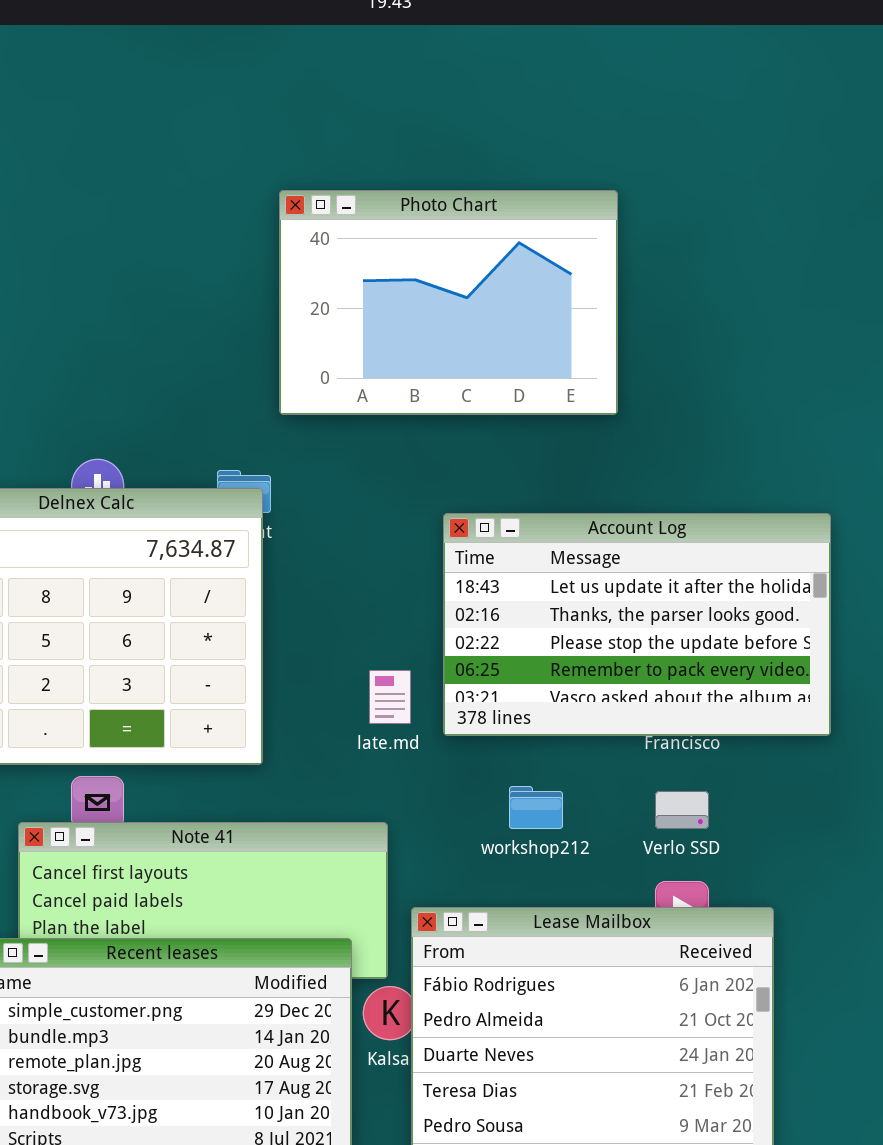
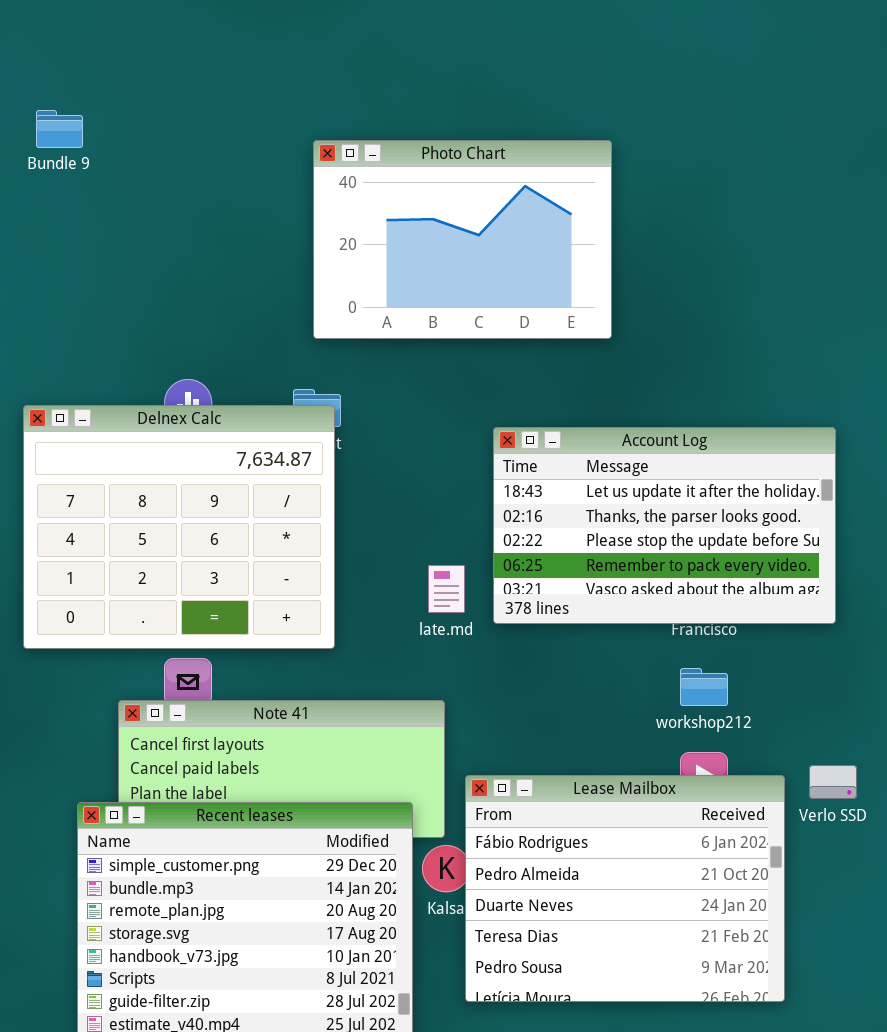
Photo Chart: [279,190,618,415] -> [313,140,612,339], moved
workshop212: [509,786,563,829] -> [680,668,728,706], moved
Verlo SSD: [655,791,709,829] -> [809,765,857,799], moved

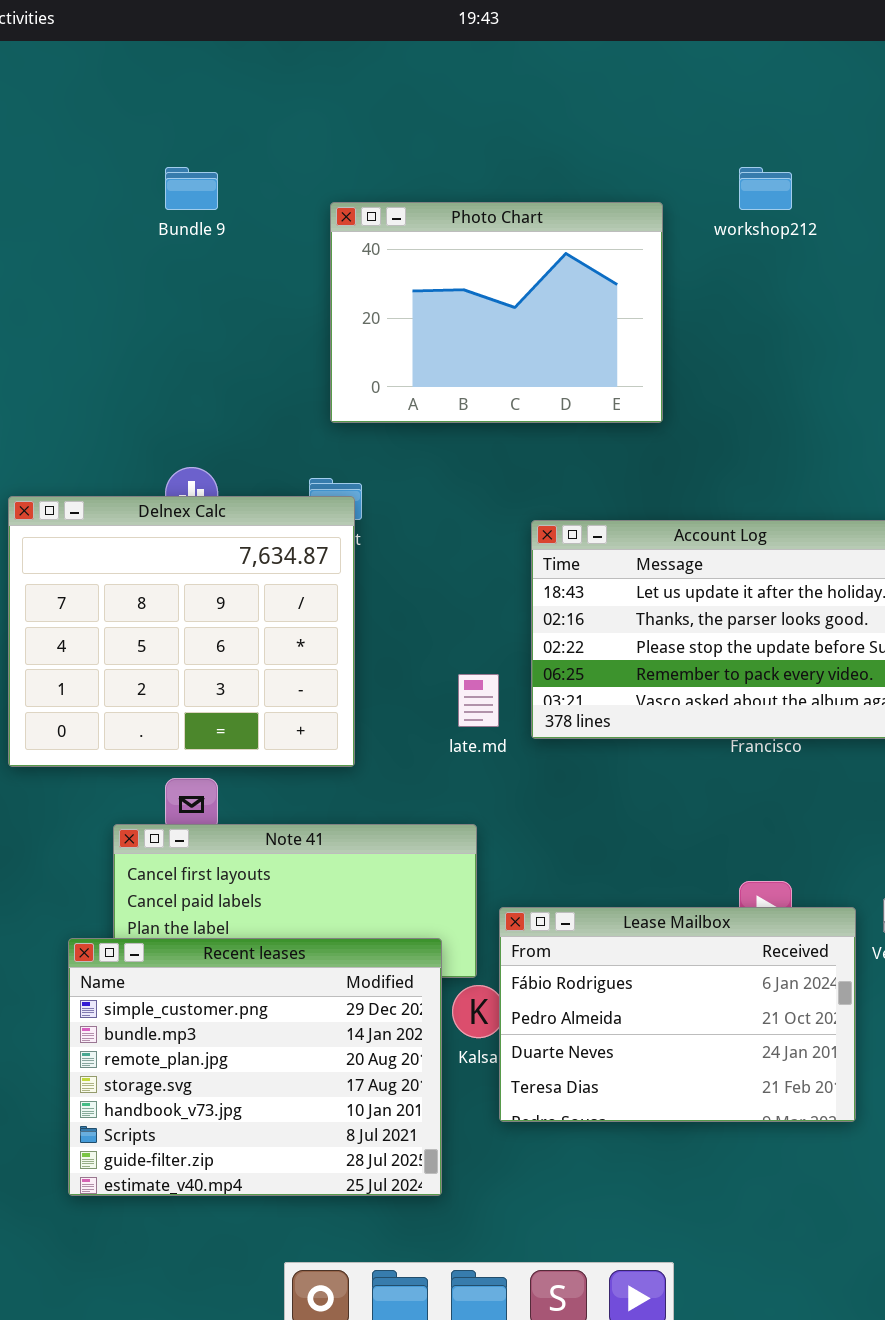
Bundle 9: [36,110,83,148] -> [165,167,218,210], moved
workshop212: [680,668,728,706] -> [739,167,792,210], moved
Lease Mailbox: [465,775,785,1002] -> [499,907,856,1122], resized

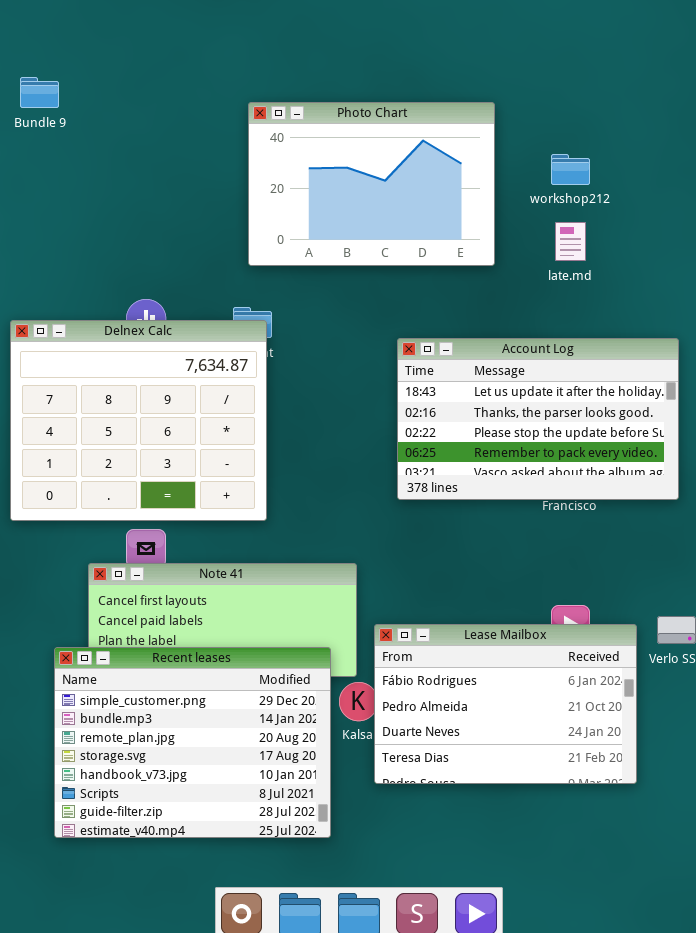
Bundle 9: [165,167,218,210] -> [20,77,59,108], moved
workshop212: [739,167,792,210] -> [551,154,590,185], moved
late.md: [458,674,499,727] -> [555,222,586,261], moved

